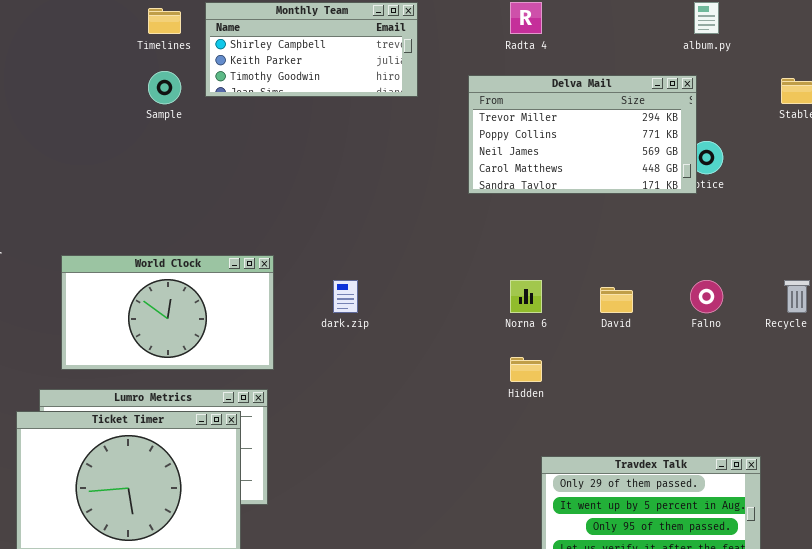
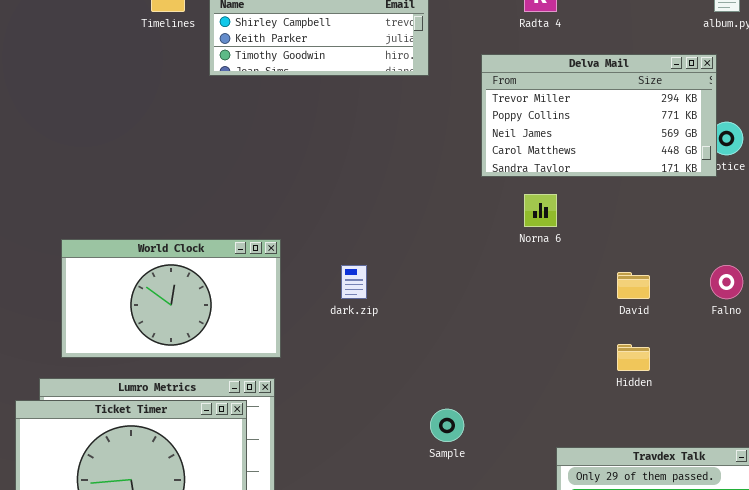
Sample: [148,71,181,104] -> [430,409,464,442], moved
Norna 6: [510,280,542,313] -> [524,194,557,227], moved
Hidden: [510,357,542,382] -> [617,344,650,371], moved

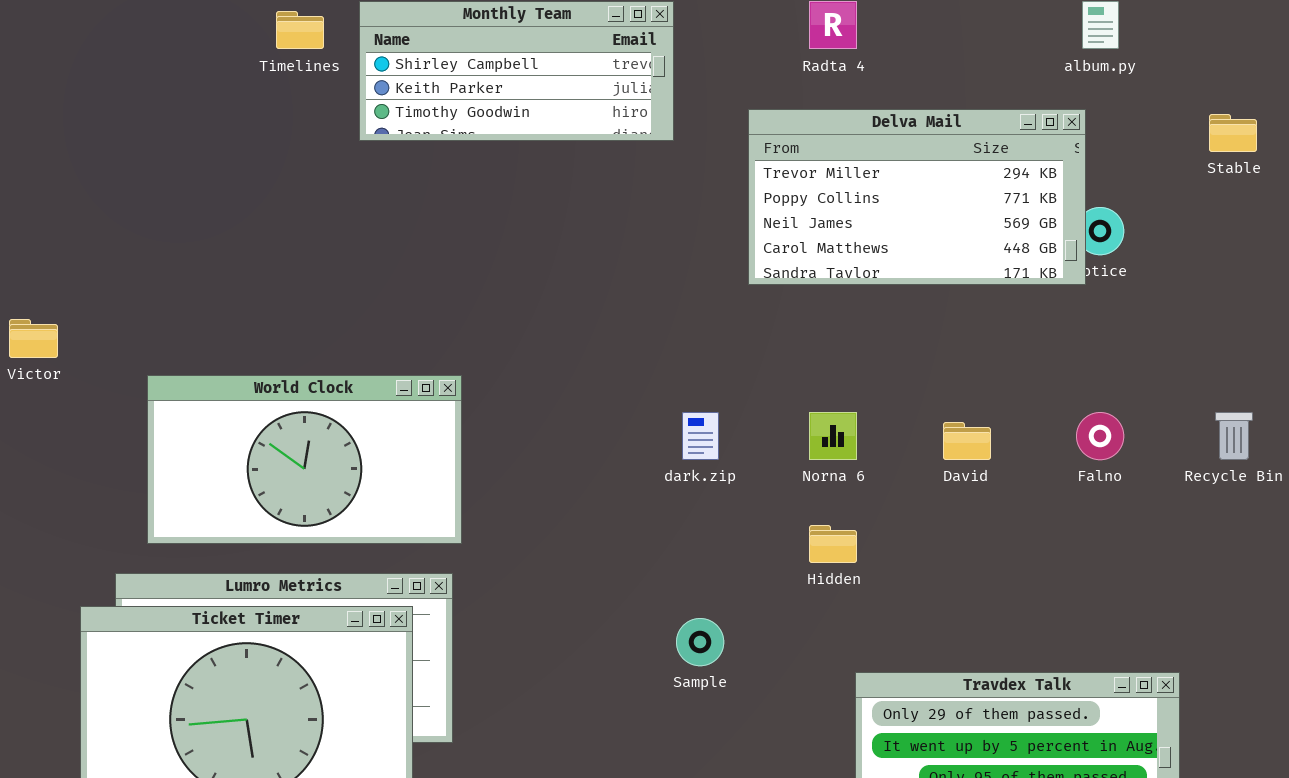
Norna 6: [524,194,557,227] -> [809,412,857,460], moved
dark.zip: [341,265,367,299] -> [682,412,719,460], moved
Hidden: [617,344,650,371] -> [809,525,857,563], moved

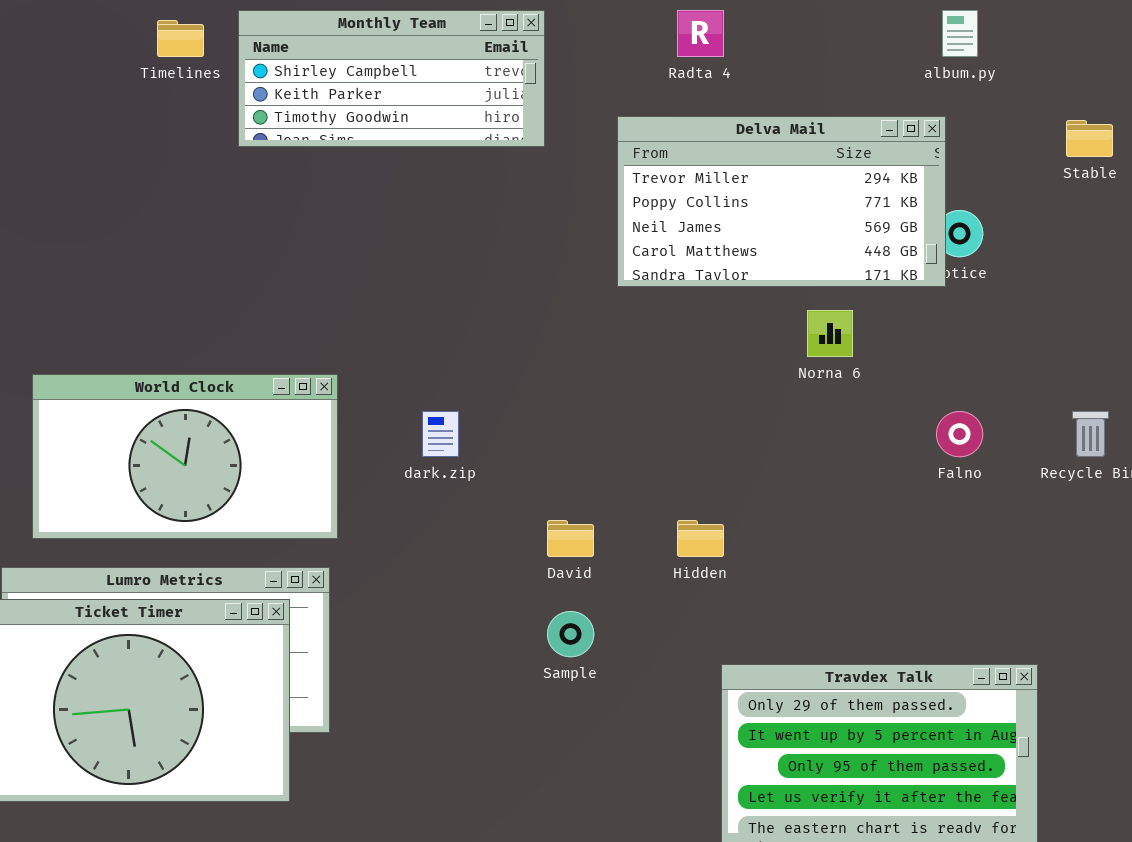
dark.zip: [682,412,719,460] -> [422,411,459,457], moved
Norna 6: [809,412,857,460] -> [807,310,853,357], moved
David: [943,422,991,460] -> [547,520,594,557], moved

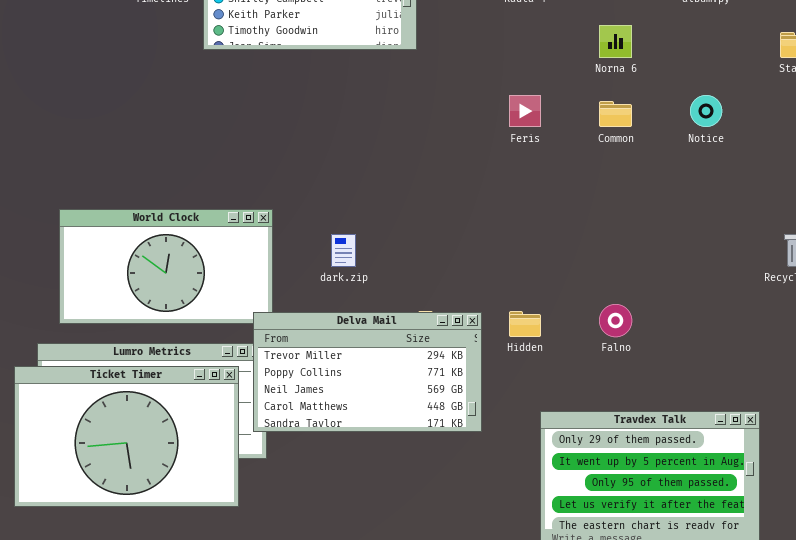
Delva Mail: [617,116,946,287] -> [253,312,482,432], moved
Norna 6: [807,310,853,357] -> [599,25,632,58], moved
Falno: [936,411,983,457] -> [599,304,632,337], moved

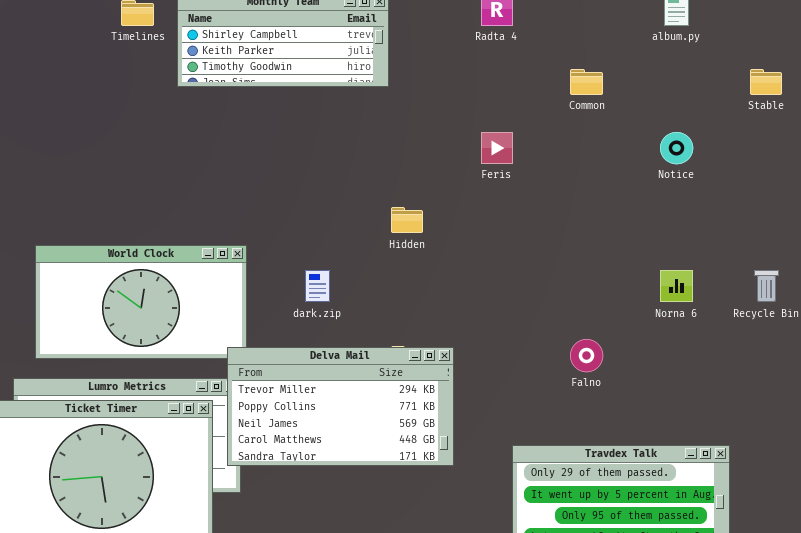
Norna 6: [599,25,632,58] -> [660,270,693,302], moved
Common: [599,101,632,127] -> [570,69,603,95], moved
Hidden: [509,311,541,337] -> [391,207,423,233], moved

